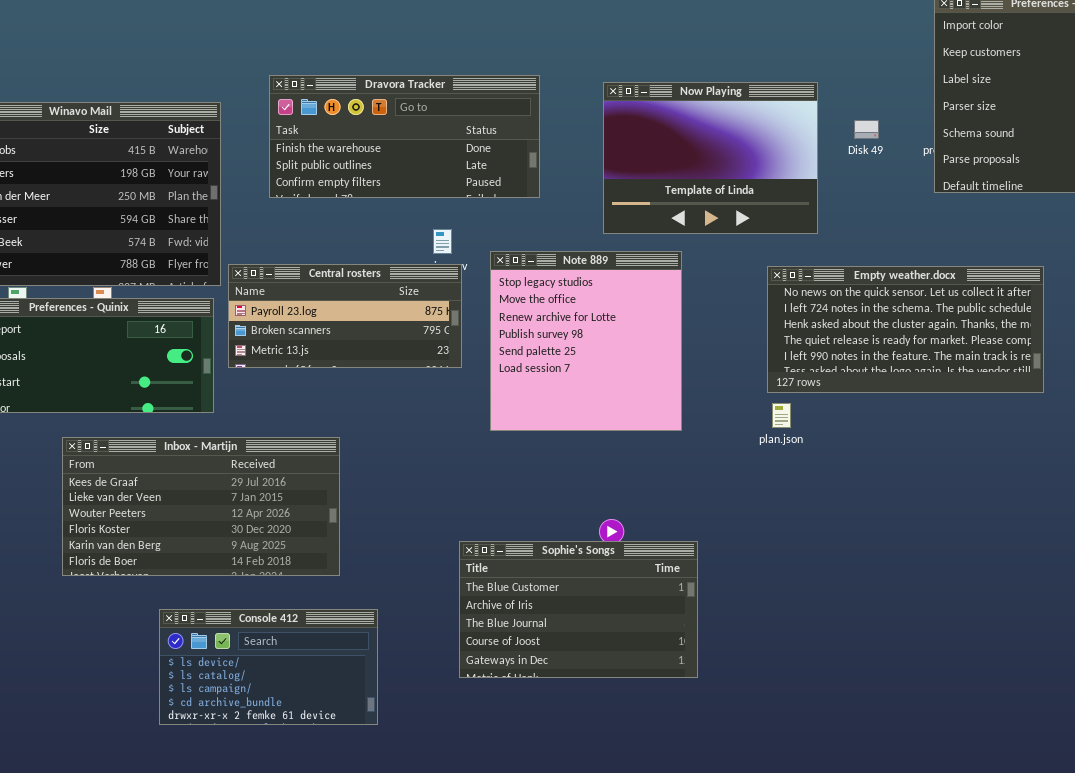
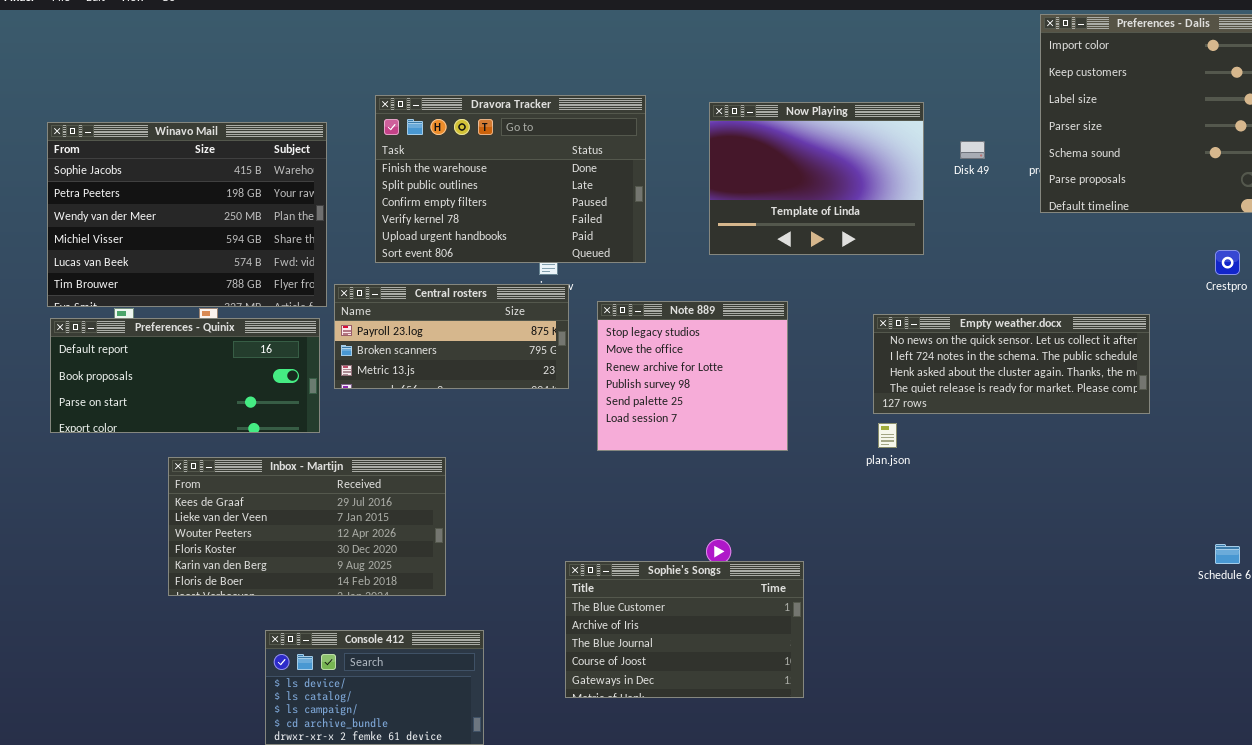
Dravora Tracker: [269,75,540,198] -> [375,95,646,263], resized
Note 889: [490,251,682,431] -> [597,301,788,451], resized
Empty weather.docx: [767,266,1044,393] -> [873,314,1150,414], resized

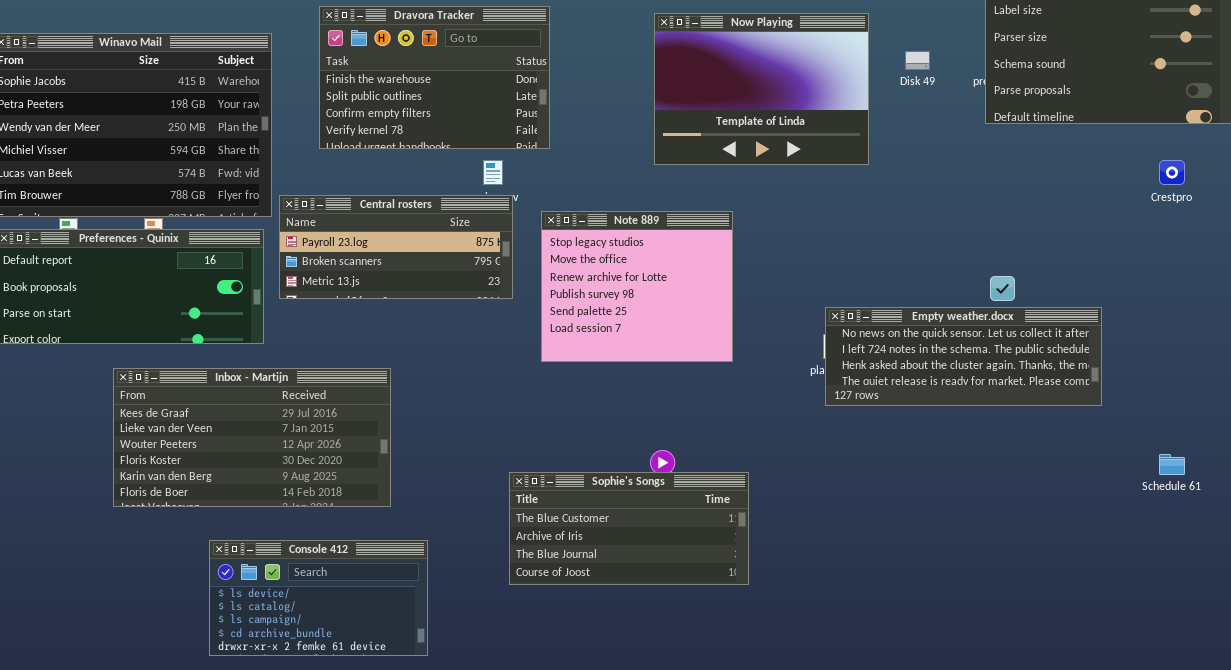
Dravora Tracker: [375,95,646,263] -> [319,6,550,149], resized
Empty weather.docx: [873,314,1150,414] -> [825,307,1102,406], moved
Sophie's Songs: [565,561,804,698] -> [509,472,749,585], resized

